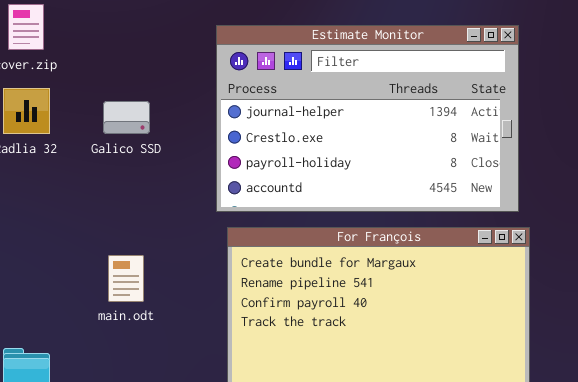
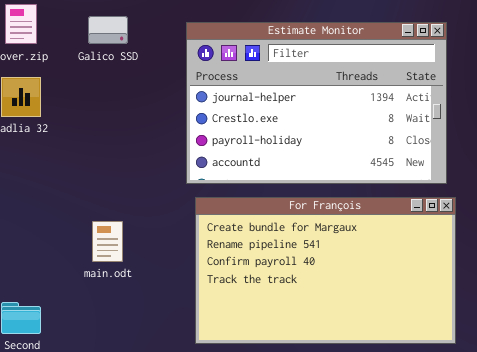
Galico SSD: [103,101,150,134] -> [88,16,128,44], moved

